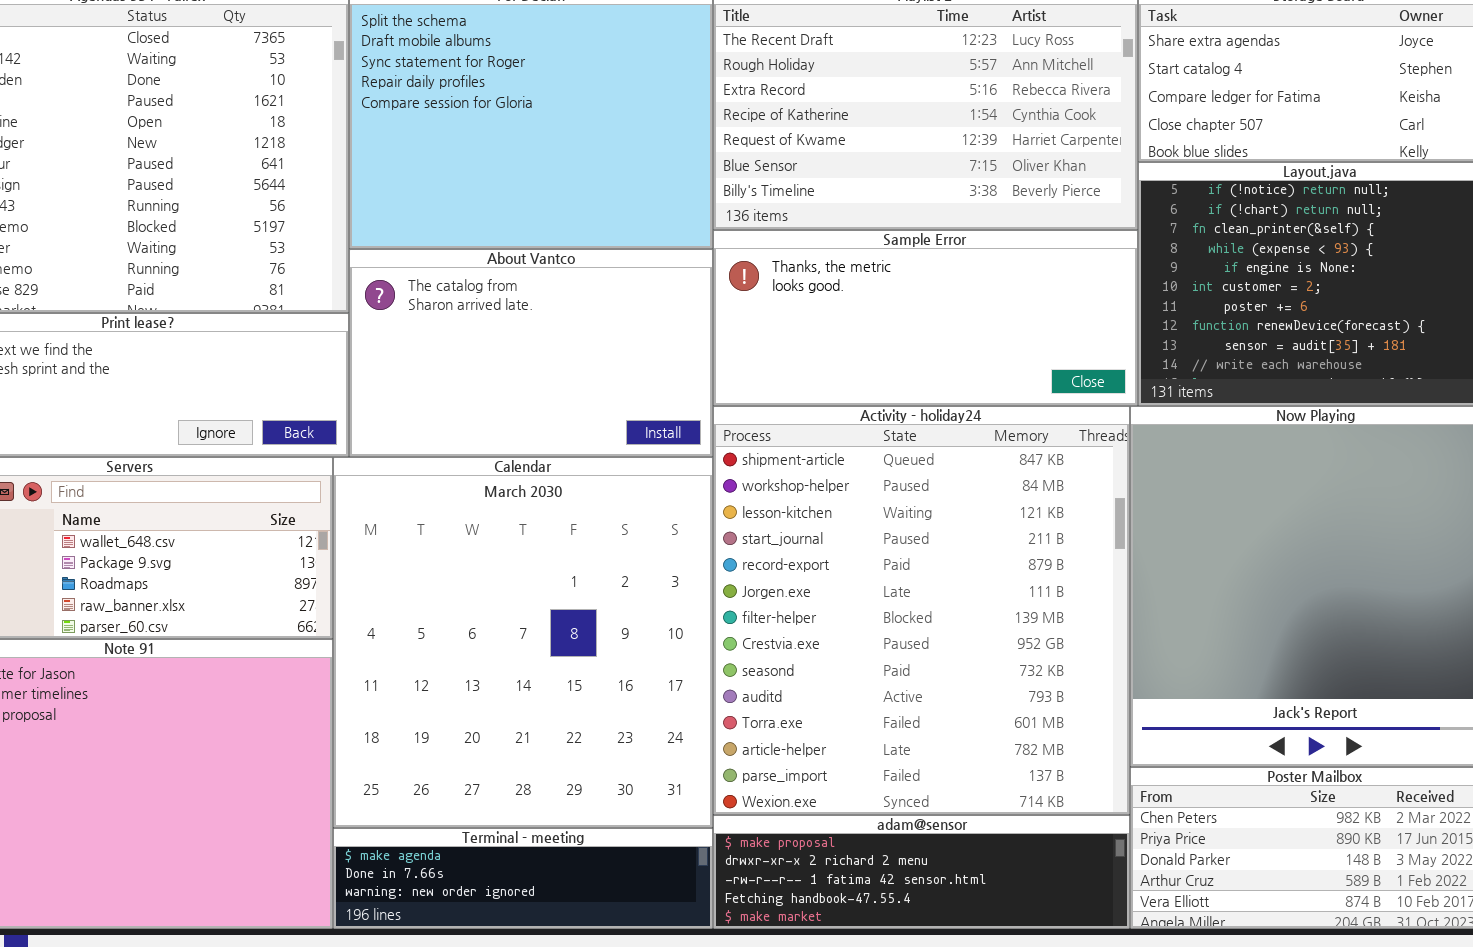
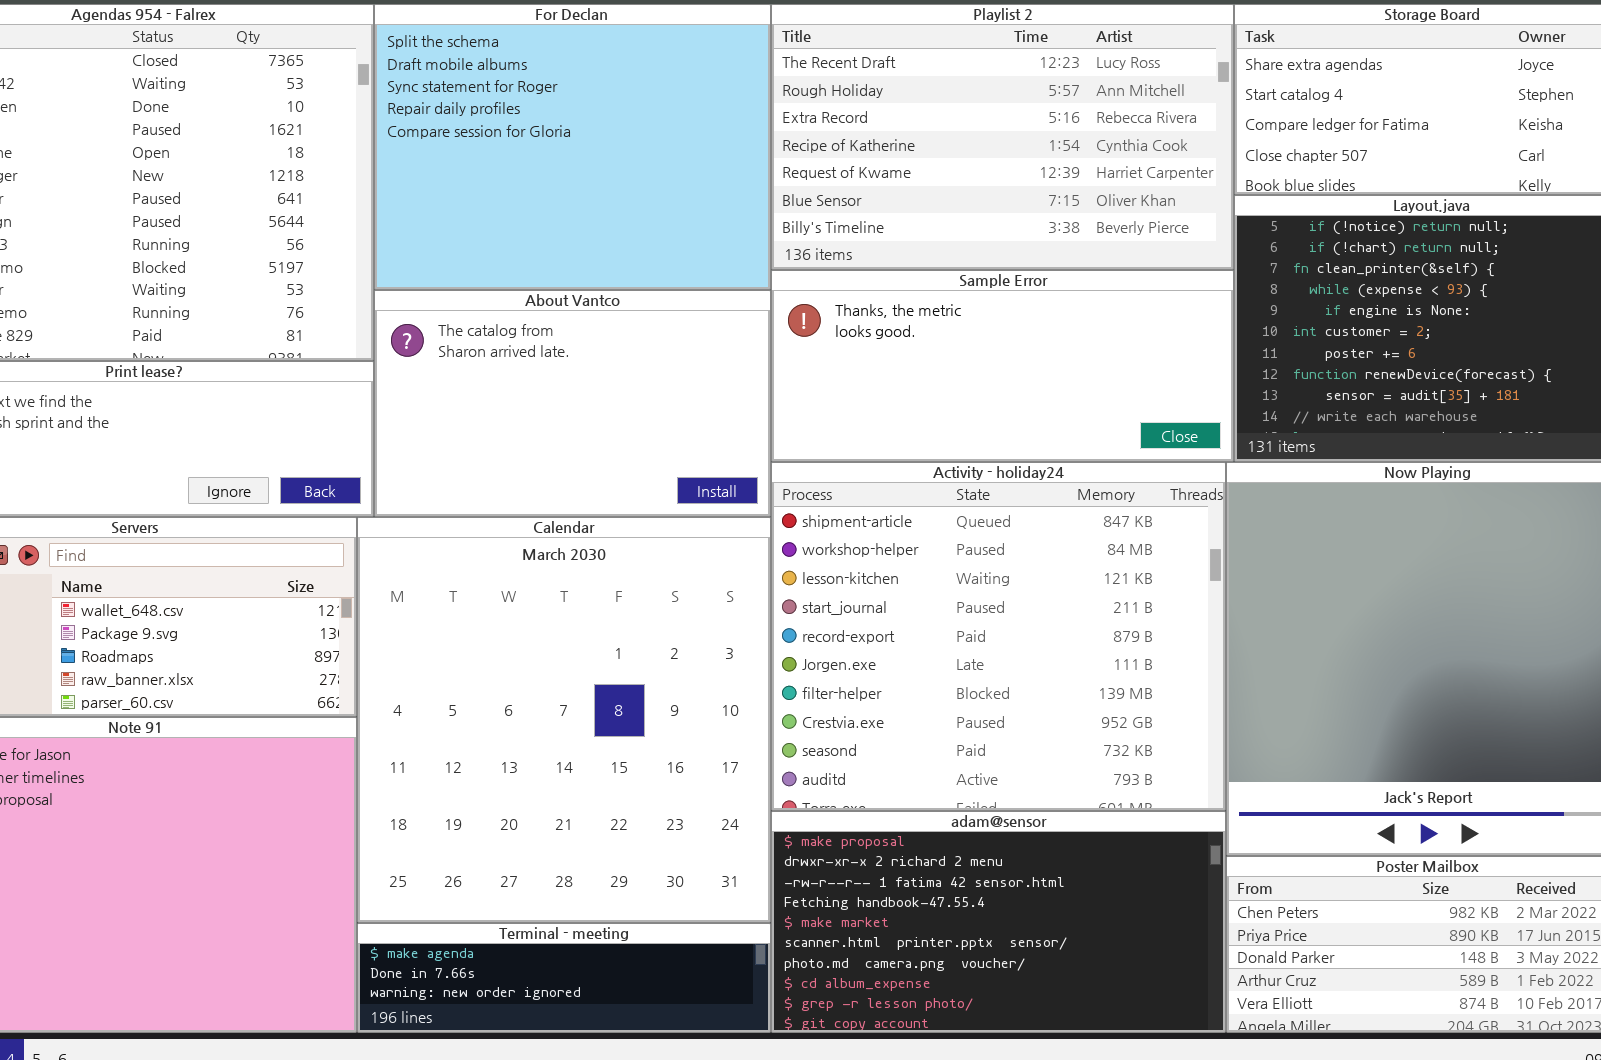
Activity - holiday24: [713,406,1130,815] -> [771,462,1226,811], resized
adam@sensor: [713,815,1130,929] -> [771,811,1226,1033], resized

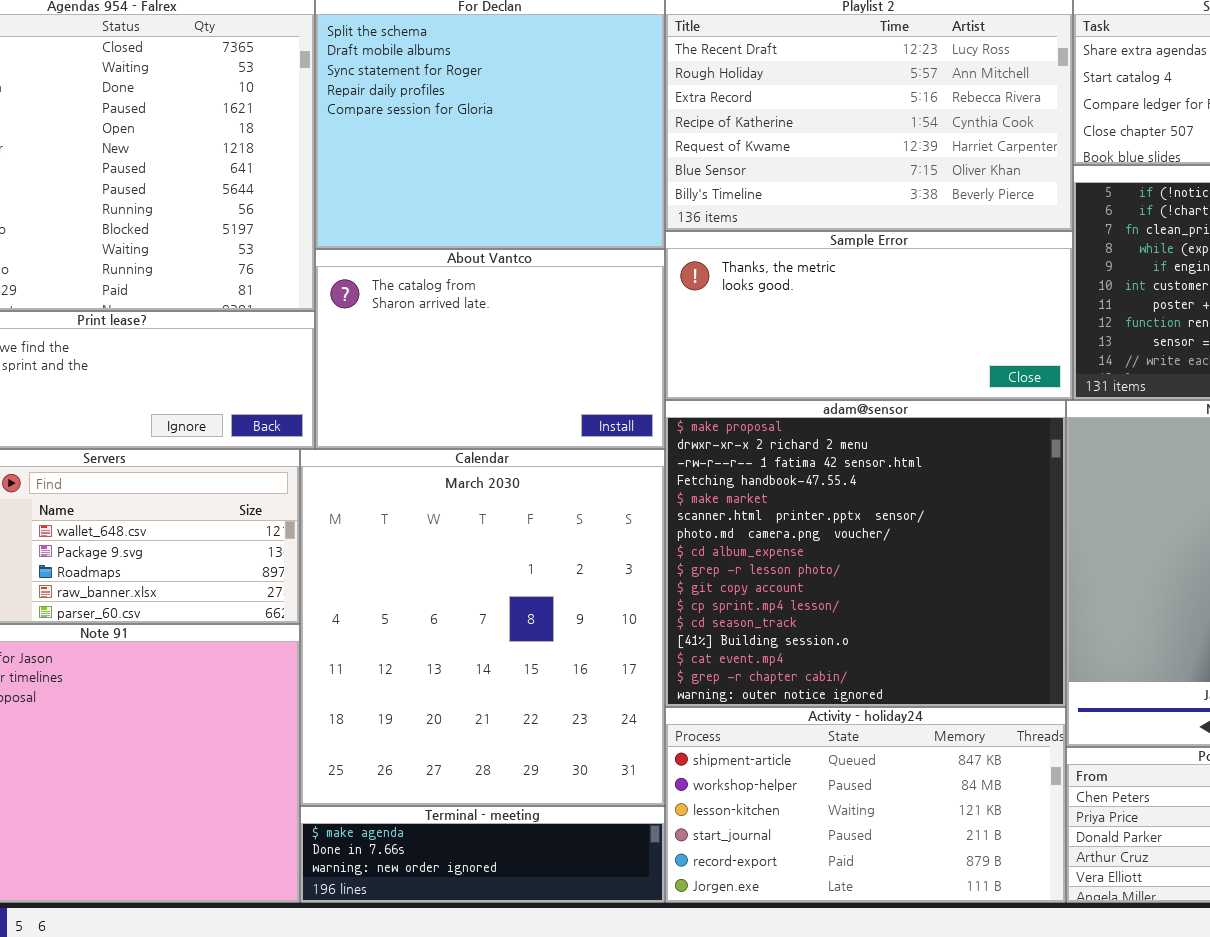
Activity - holiday24: [771,462,1226,811] -> [665,707,1066,903], moved, resized
adam@sensor: [771,811,1226,1033] -> [665,400,1066,707], moved, resized

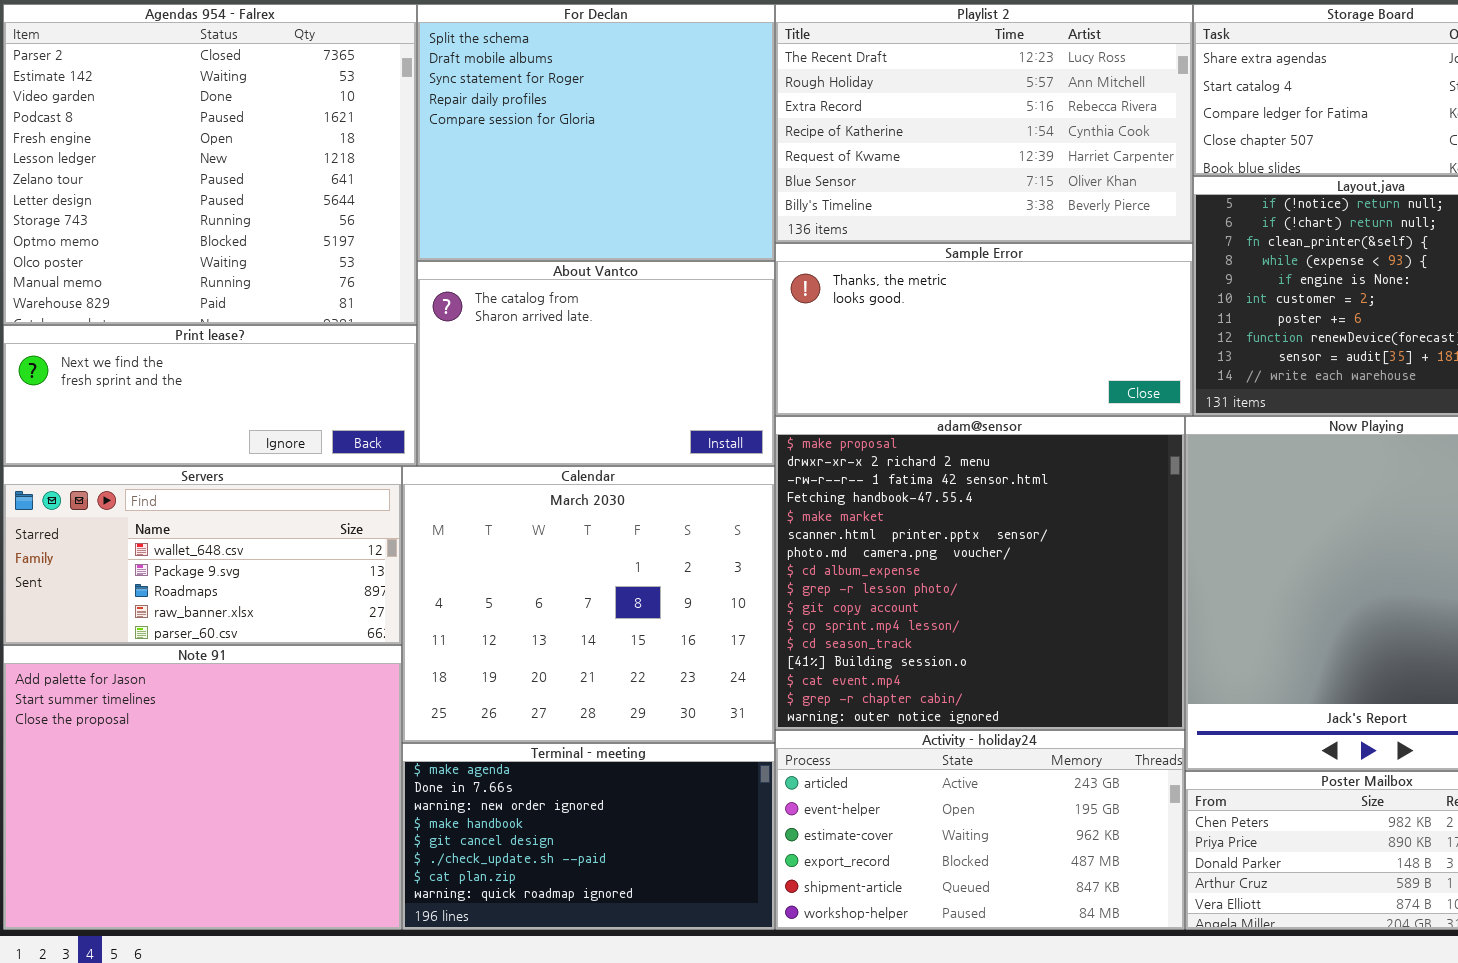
Calendar: [300,449,665,806] -> [402,466,775,743], resized
Activity - holiday24: [665,707,1066,903] -> [775,730,1185,930], scrolled up 4 rows
Terminal - meeting: [300,806,665,903] -> [402,743,775,930], resized

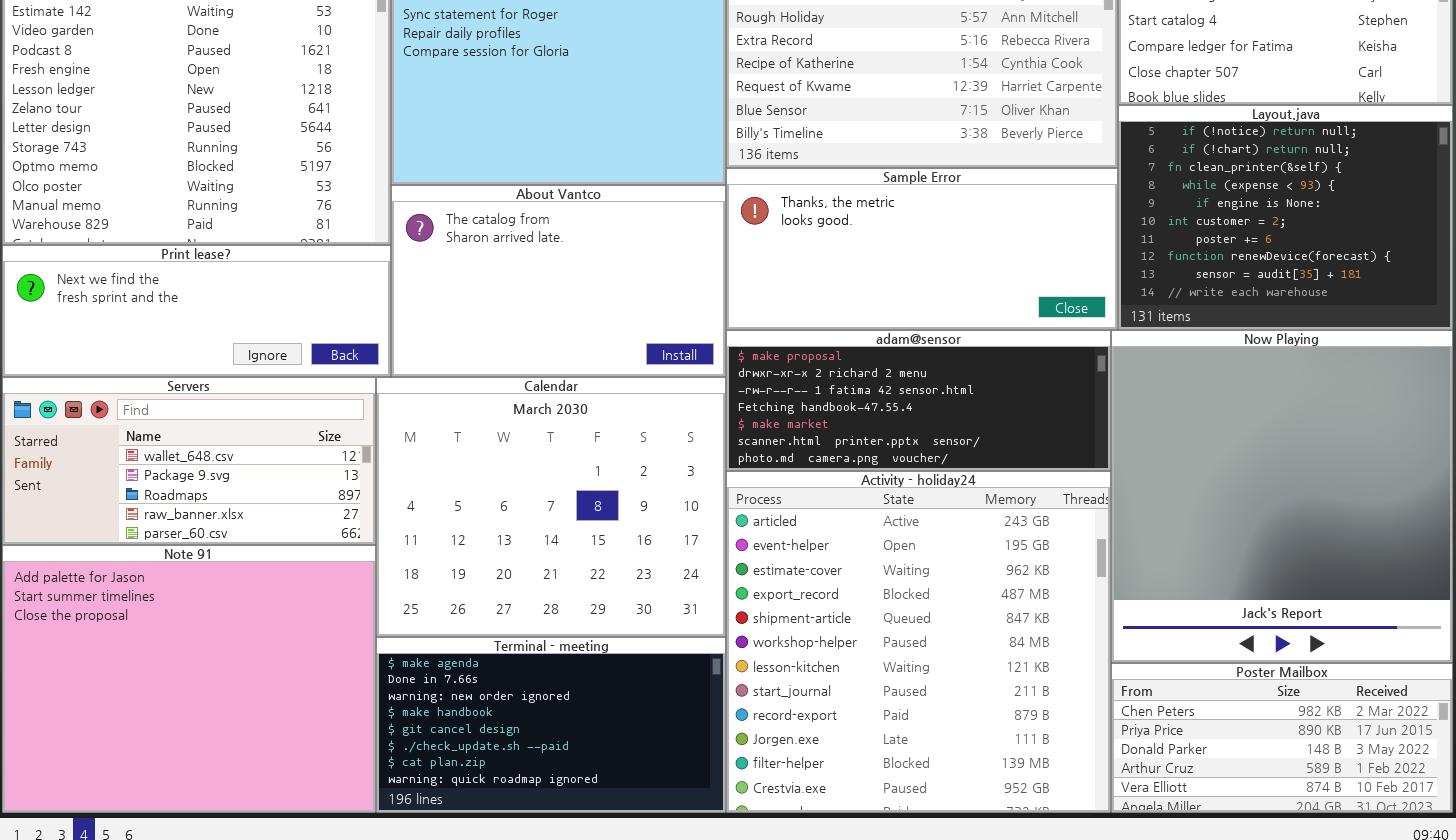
adam@sensor: [775,416,1185,730] -> [726,330,1111,471], resized
Activity - holiday24: [775,730,1185,930] -> [726,471,1111,813], resized

